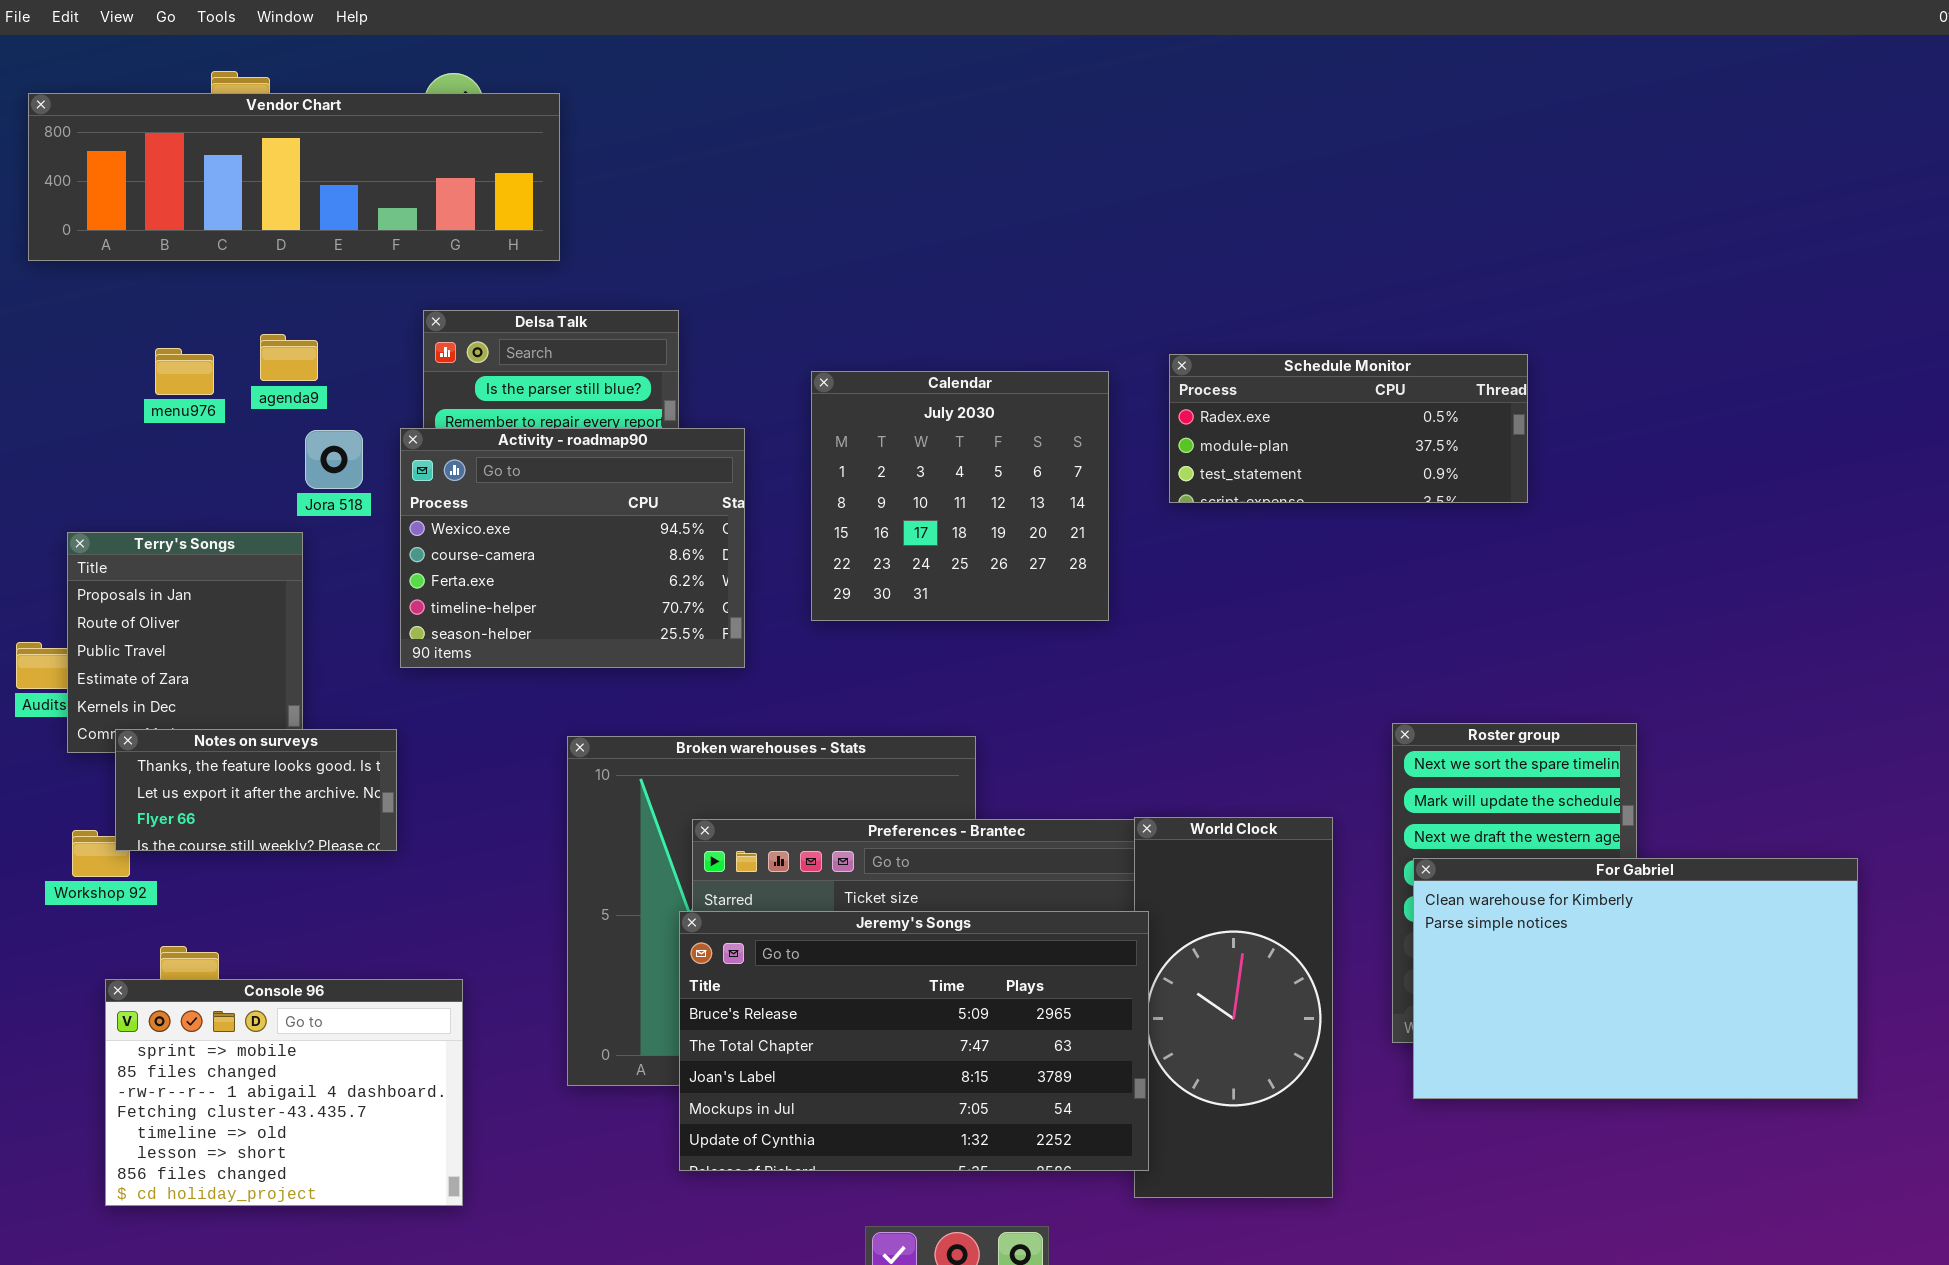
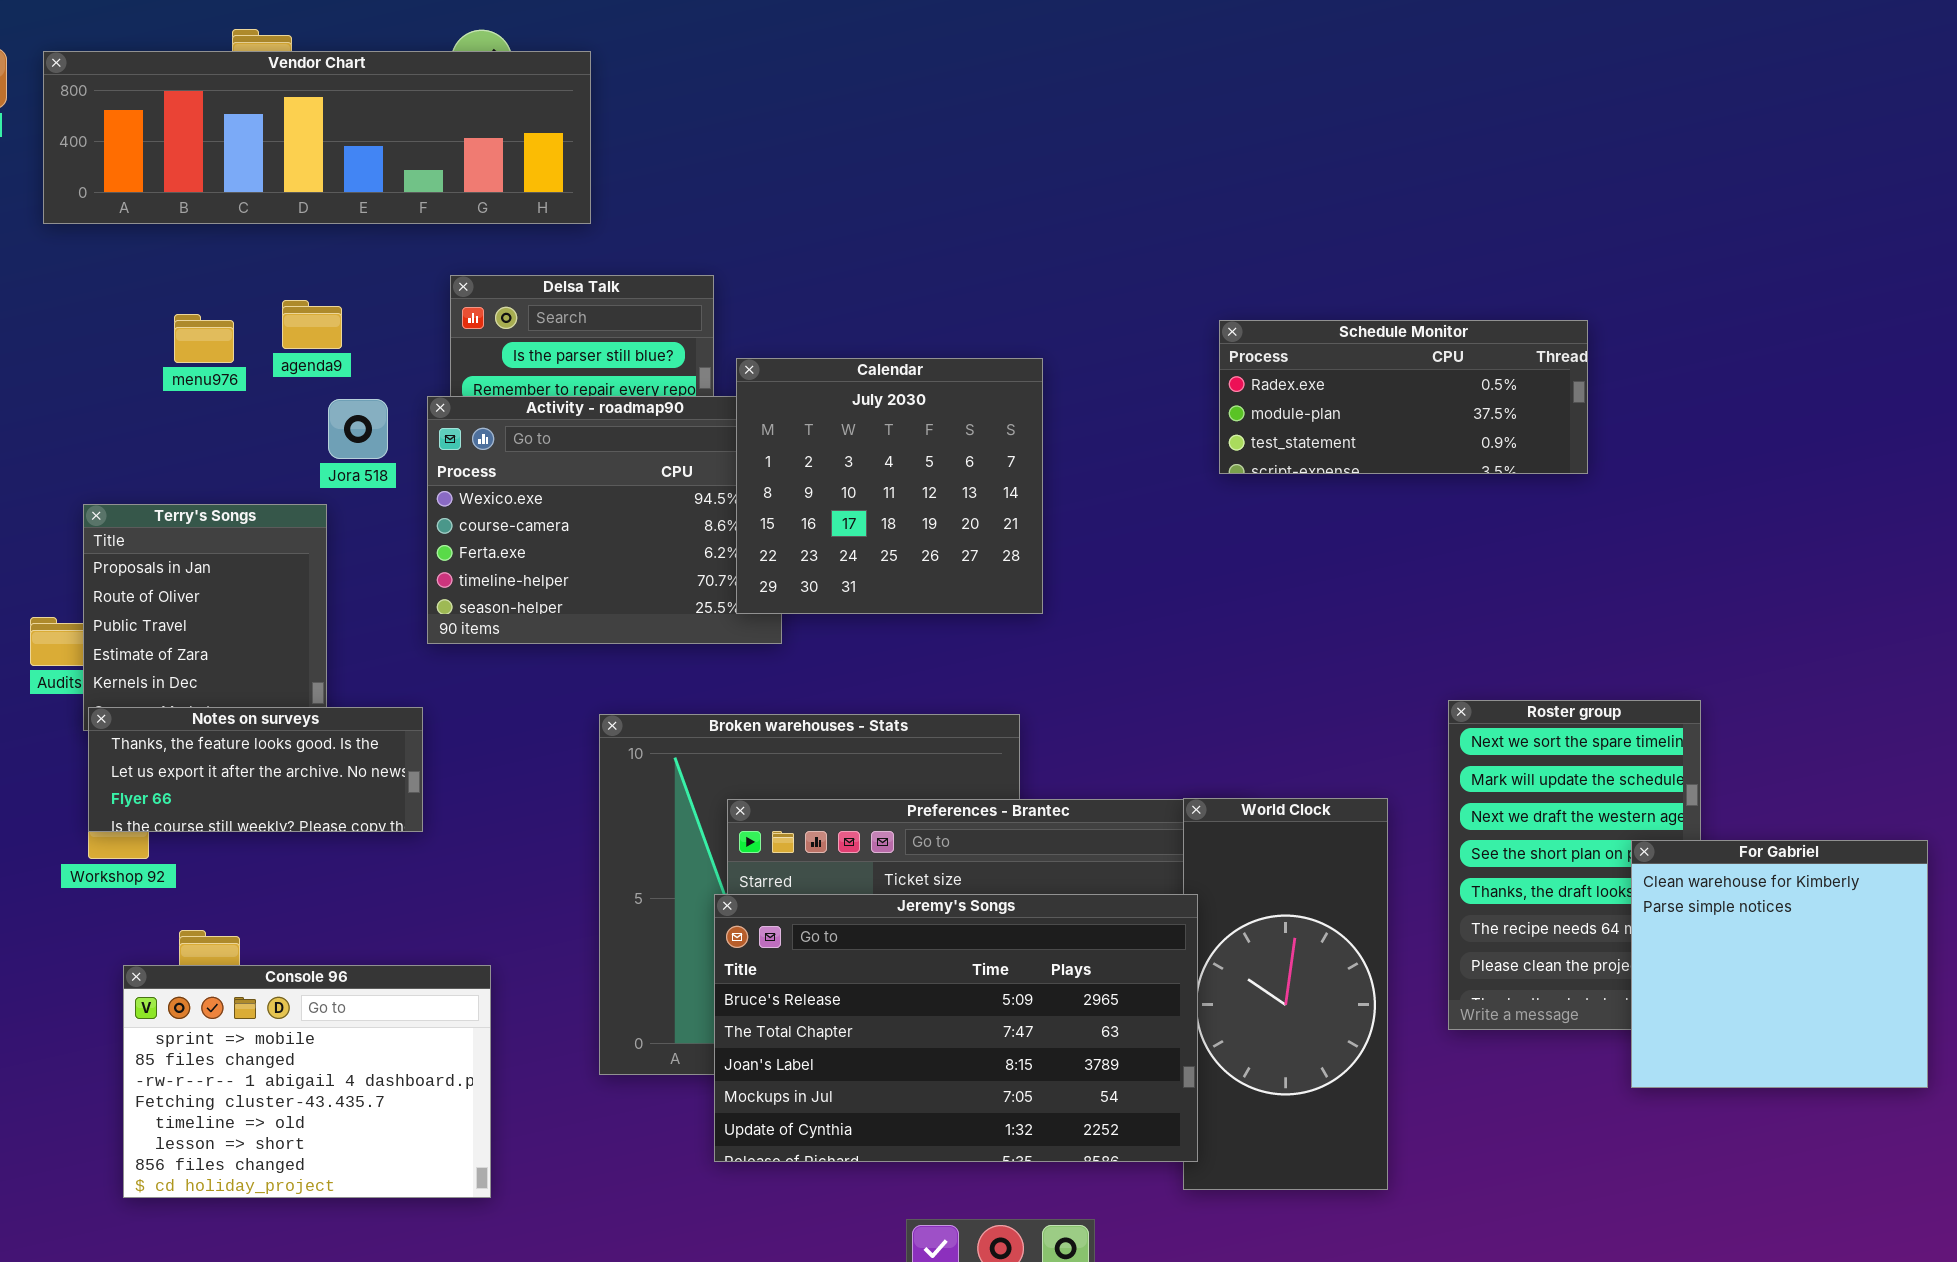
Calendar: [811,371,1109,621] -> [736,358,1043,614], moved
Notes on surveys: [115,729,397,851] -> [88,707,423,832], resized
For Gabriel: [1413,858,1858,1099] -> [1631,840,1928,1088], resized

